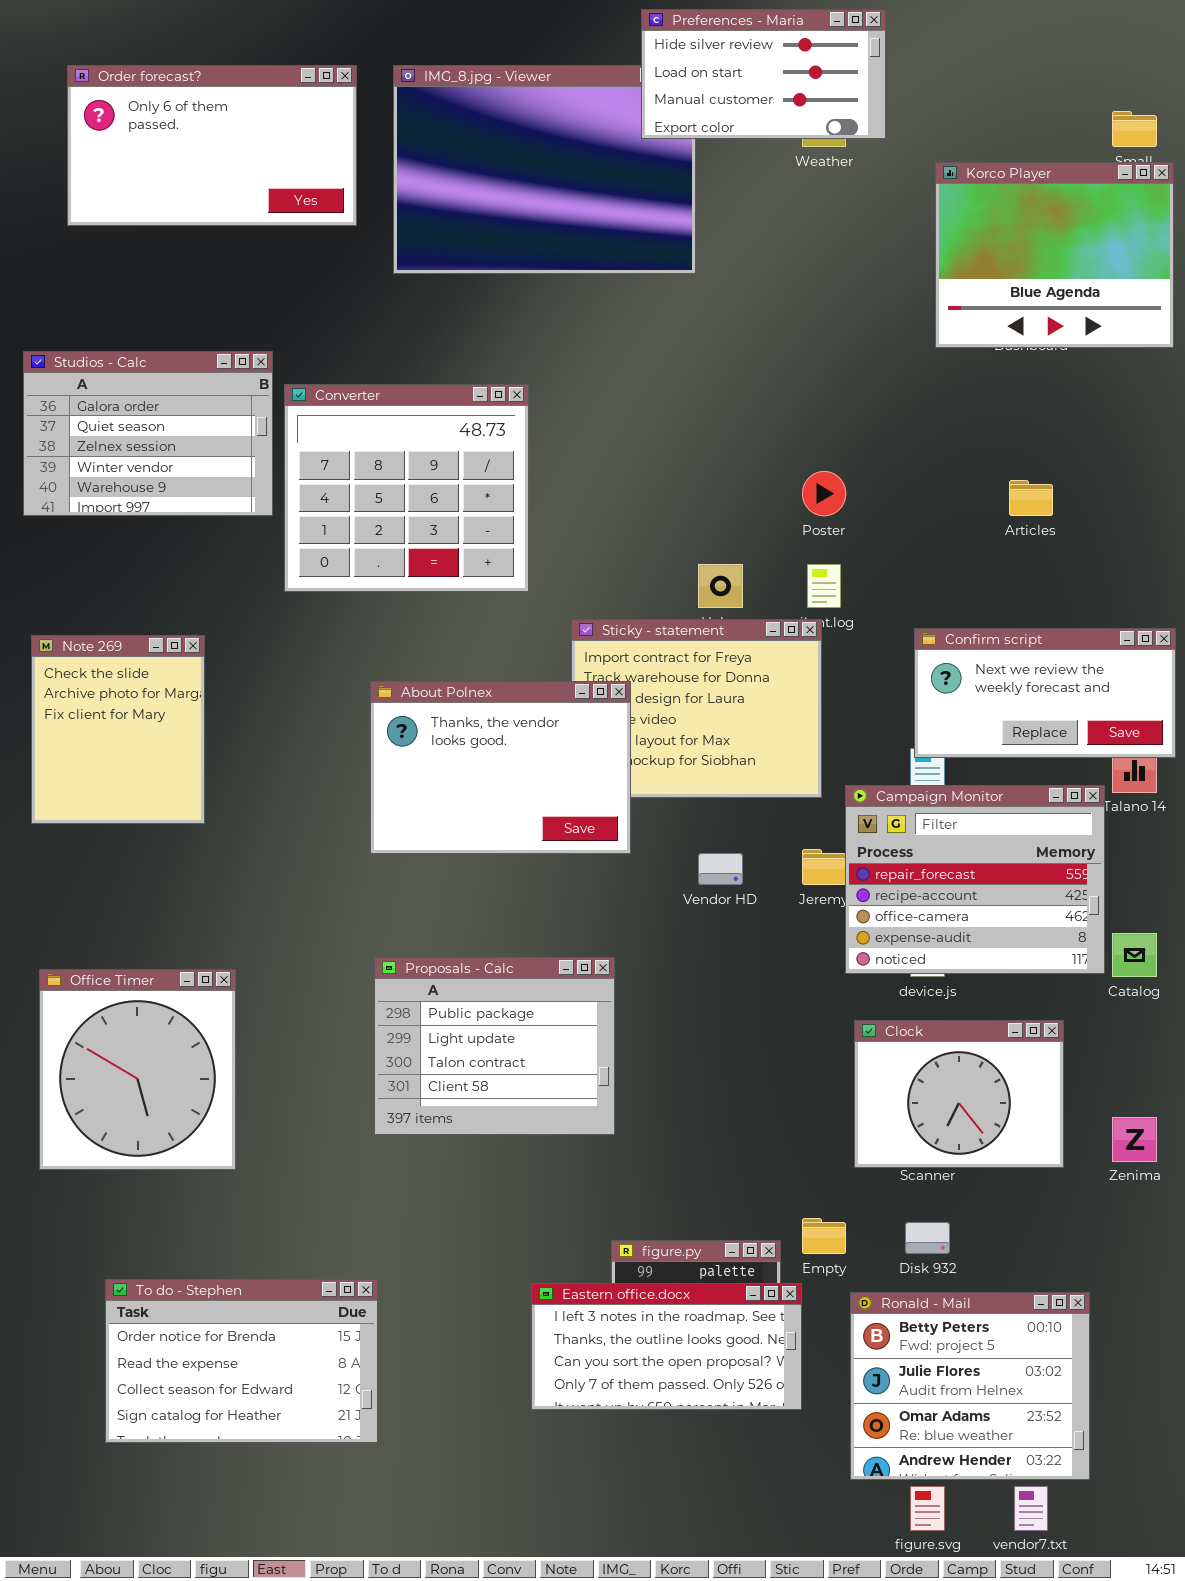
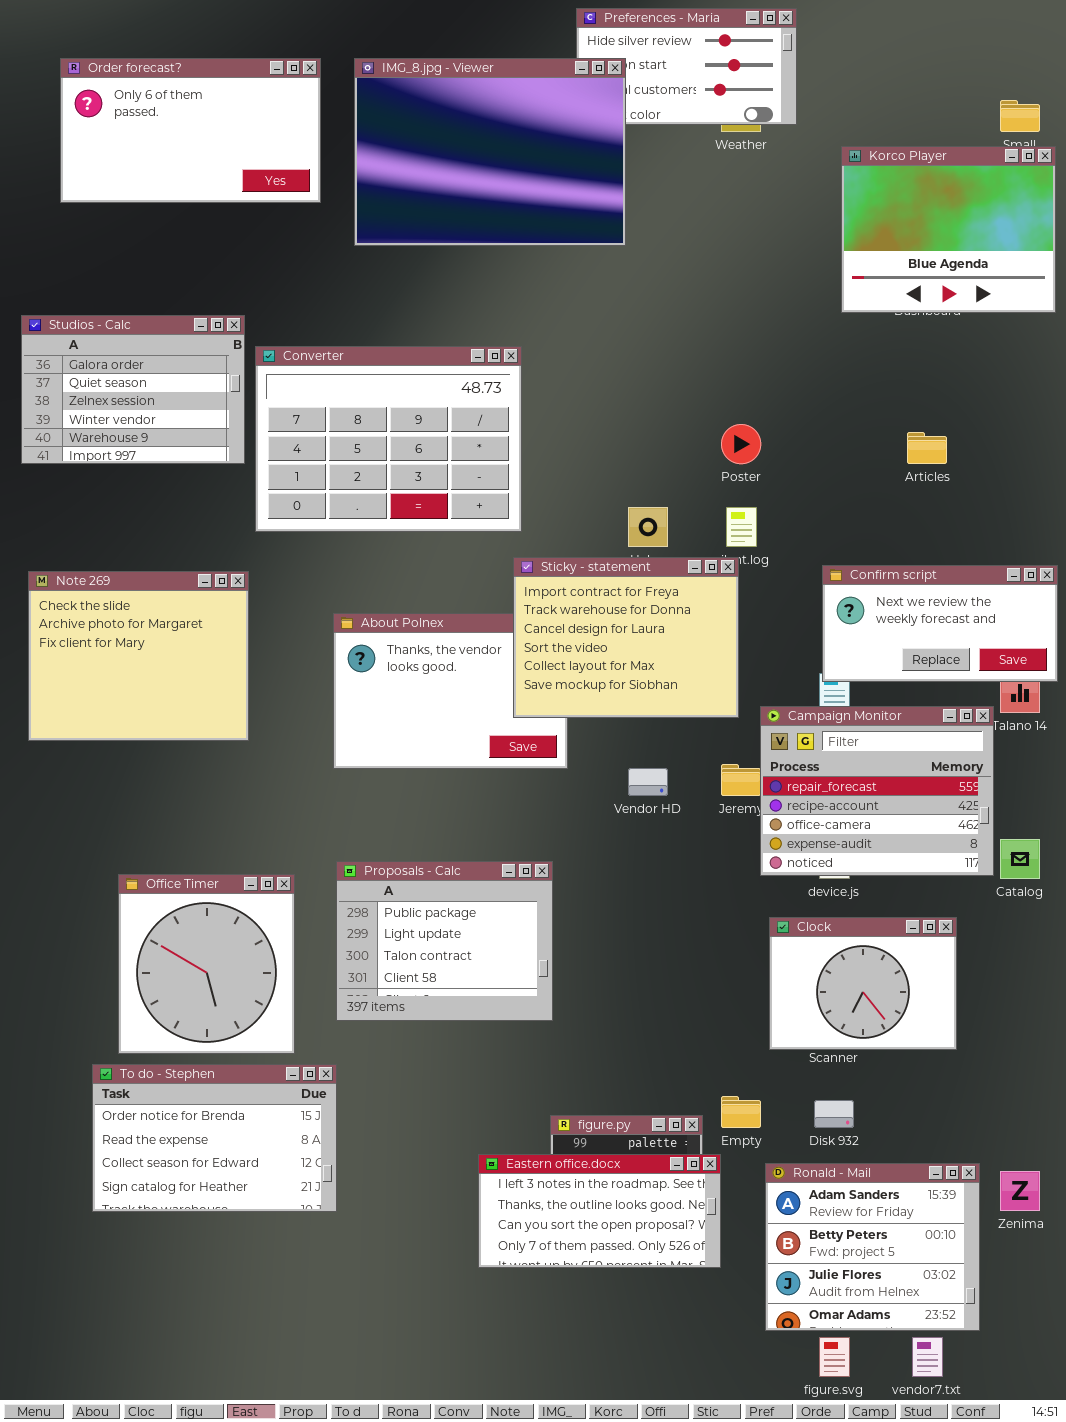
IMG_8.jpg - Viewer: [393,65,696,274] -> [354,58,626,246], raised
Converter: [284,384,529,592] -> [255,346,522,532], resized
Sticky - statement: [571,619,822,798] -> [513,557,739,718], raised
Note 269: [31,635,205,824] -> [28,571,249,741], resized
Office Timer: [39,969,236,1170] -> [118,874,295,1054], moved
Zenima: [1112,1117,1157,1162] -> [1000,1171,1040,1211], moved
To do - Stephen: [105,1279,378,1443] -> [92,1064,337,1212], moved
Ronald - Mail: [850,1292,1090,1480] -> [765,1163,980,1331], scrolled up 1 row

